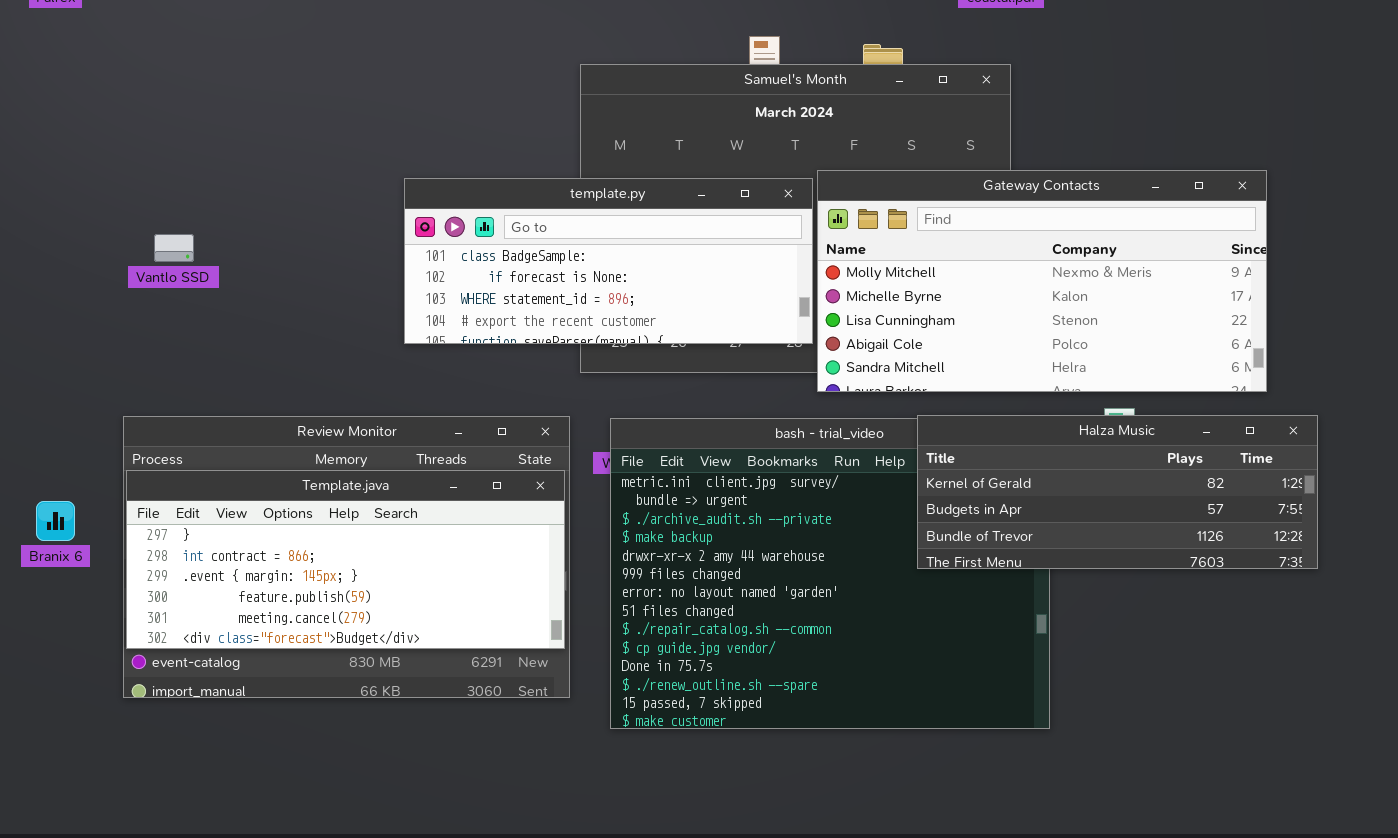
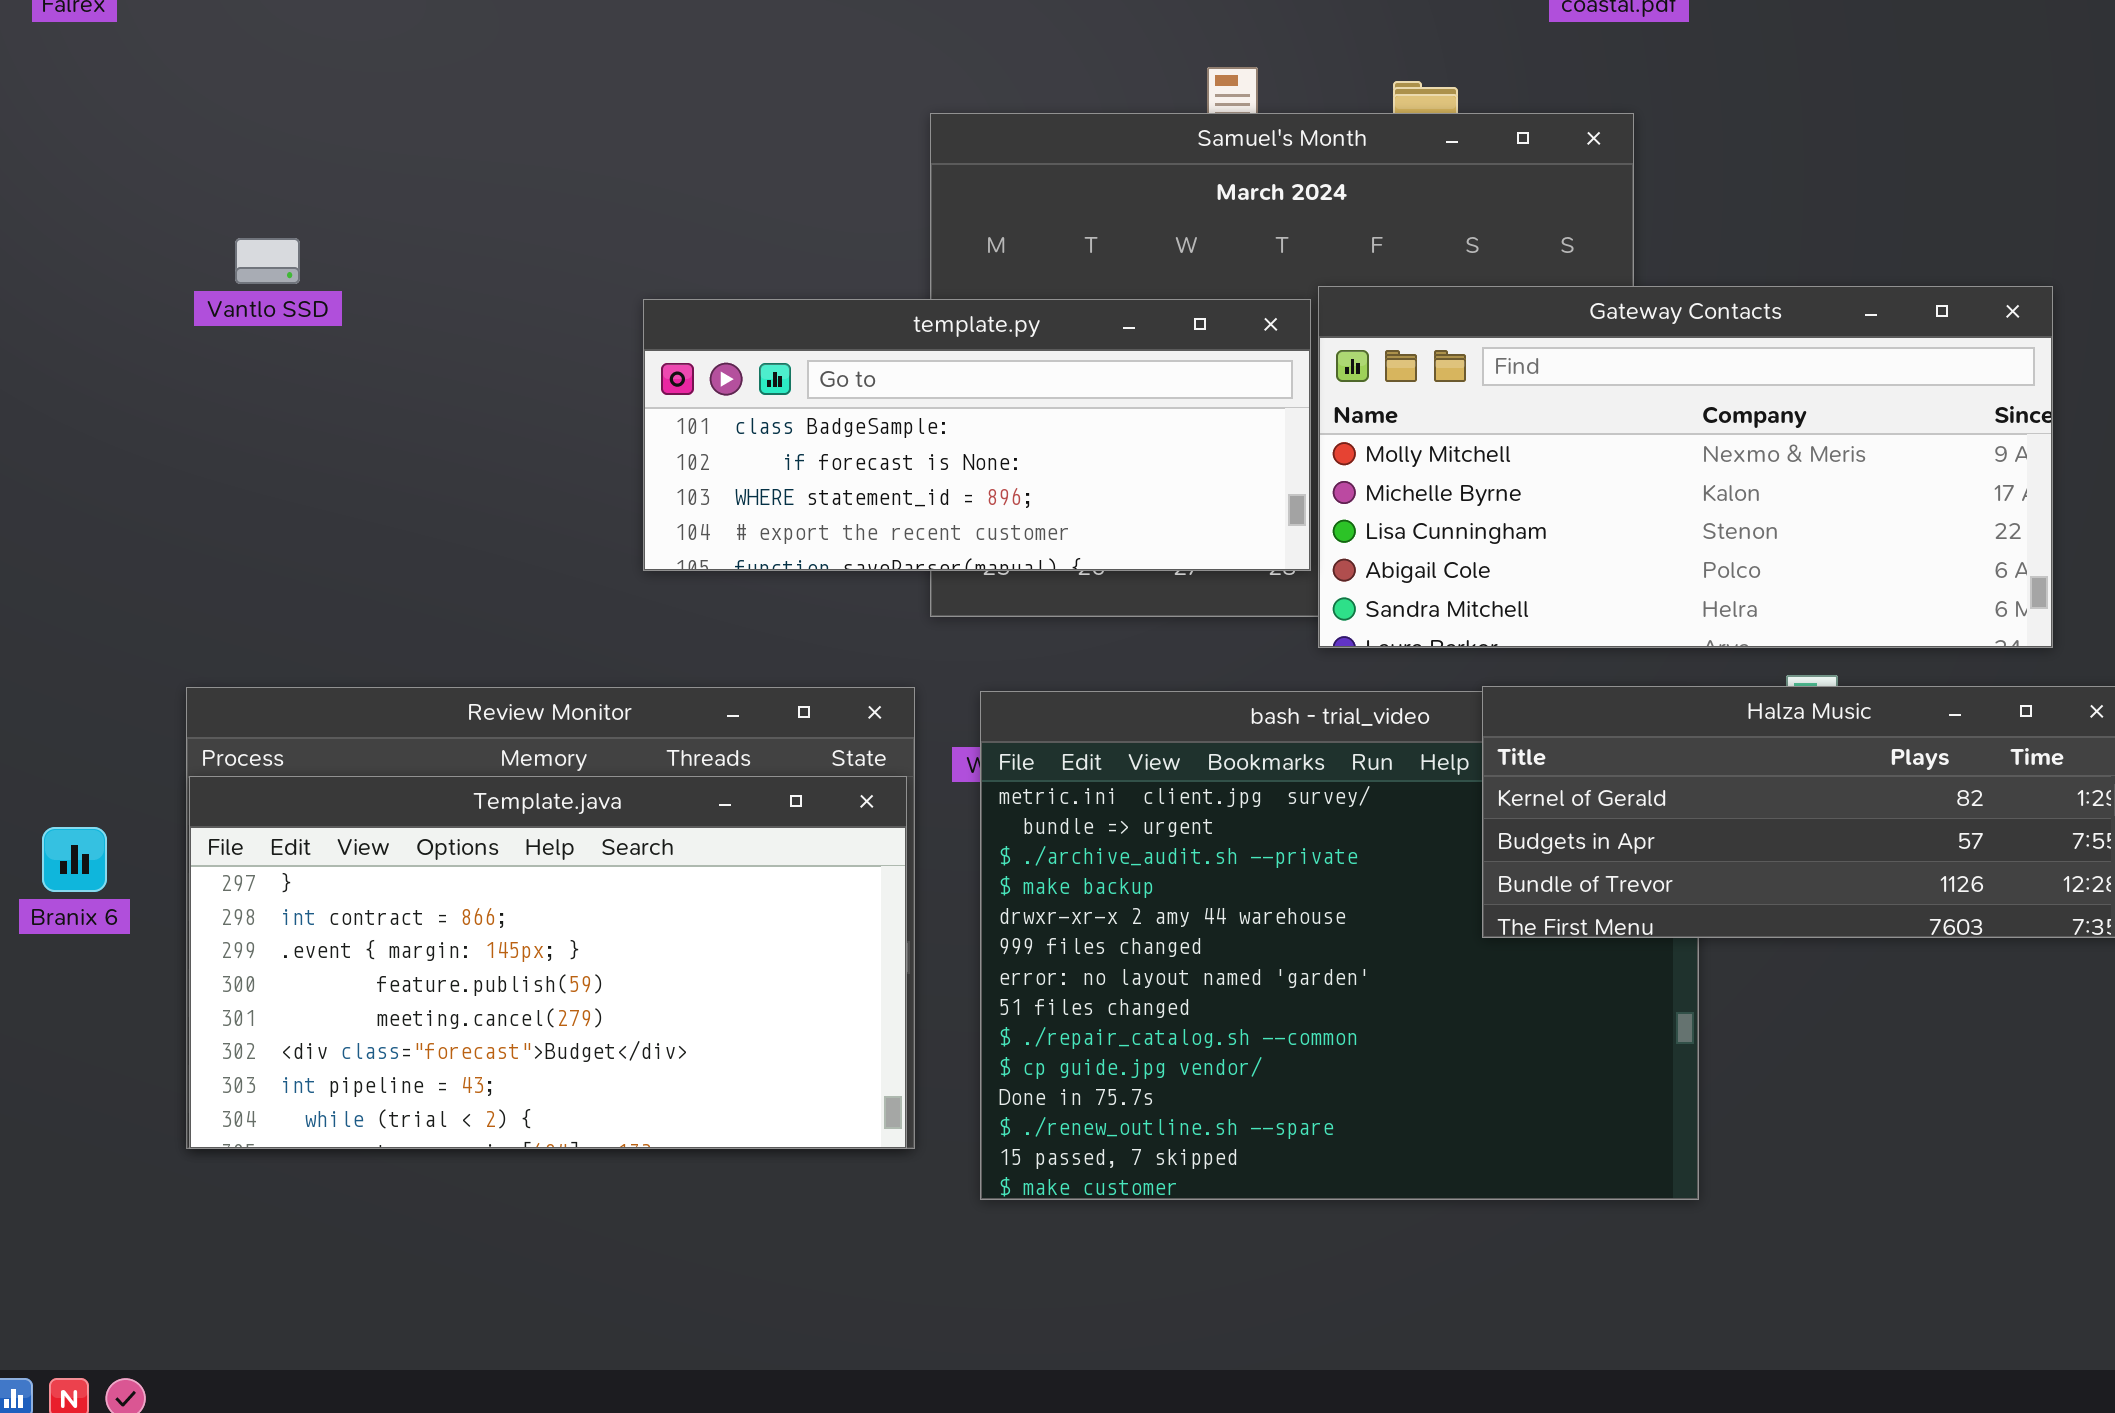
Vantlo SSD: [154,234,194,262] -> [235,238,300,284], moved
Template.java: [126,470,565,649] -> [189,776,907,1149], resized

